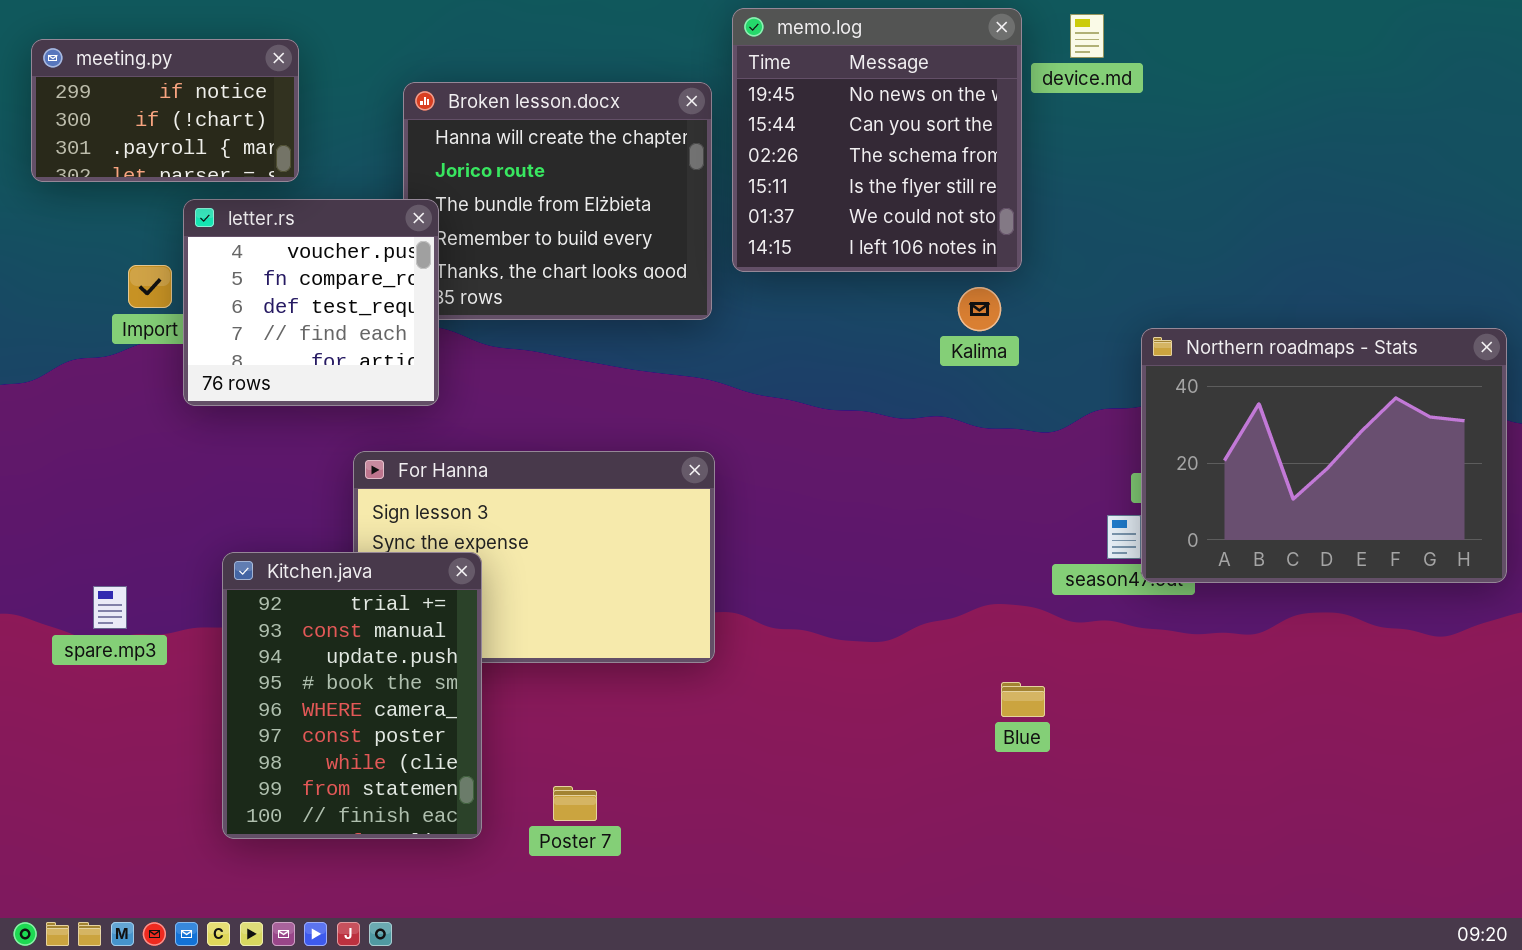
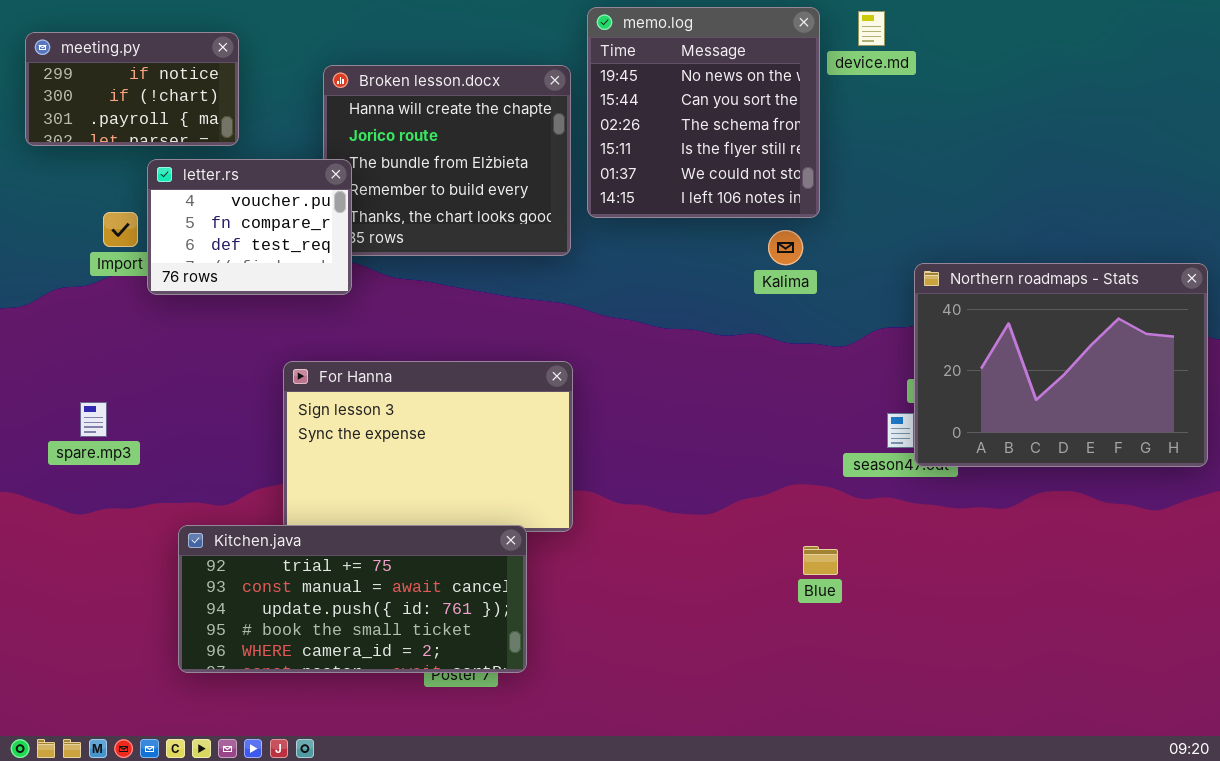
letter.rs: [183,199,439,406] -> [147,159,352,295], resized
Kitchen.java: [222,552,482,839] -> [178,525,527,673], resized
spare.mp3: [93,586,127,629] -> [80,402,107,437], moved

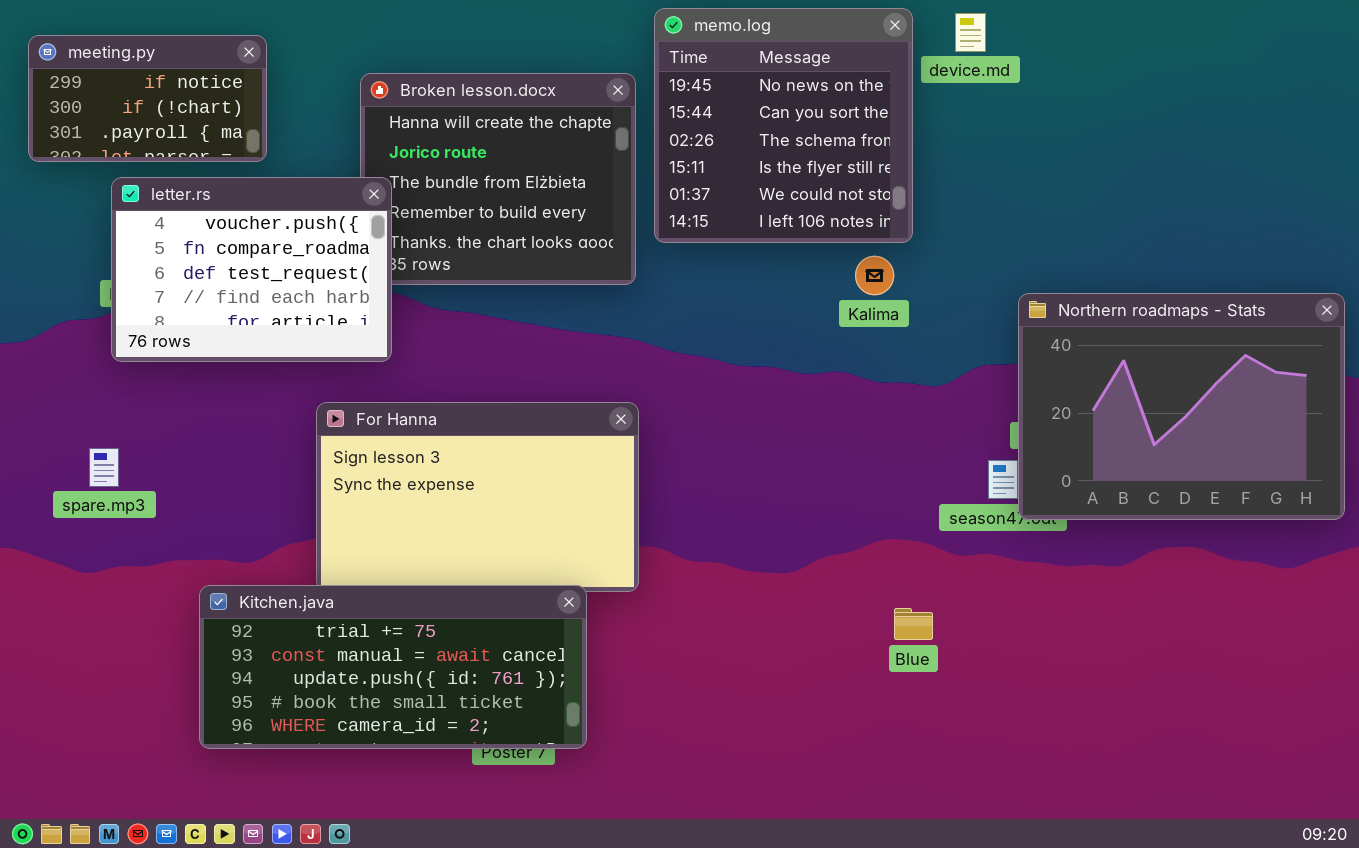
letter.rs: [147,159,352,295] -> [111,177,392,362], resized

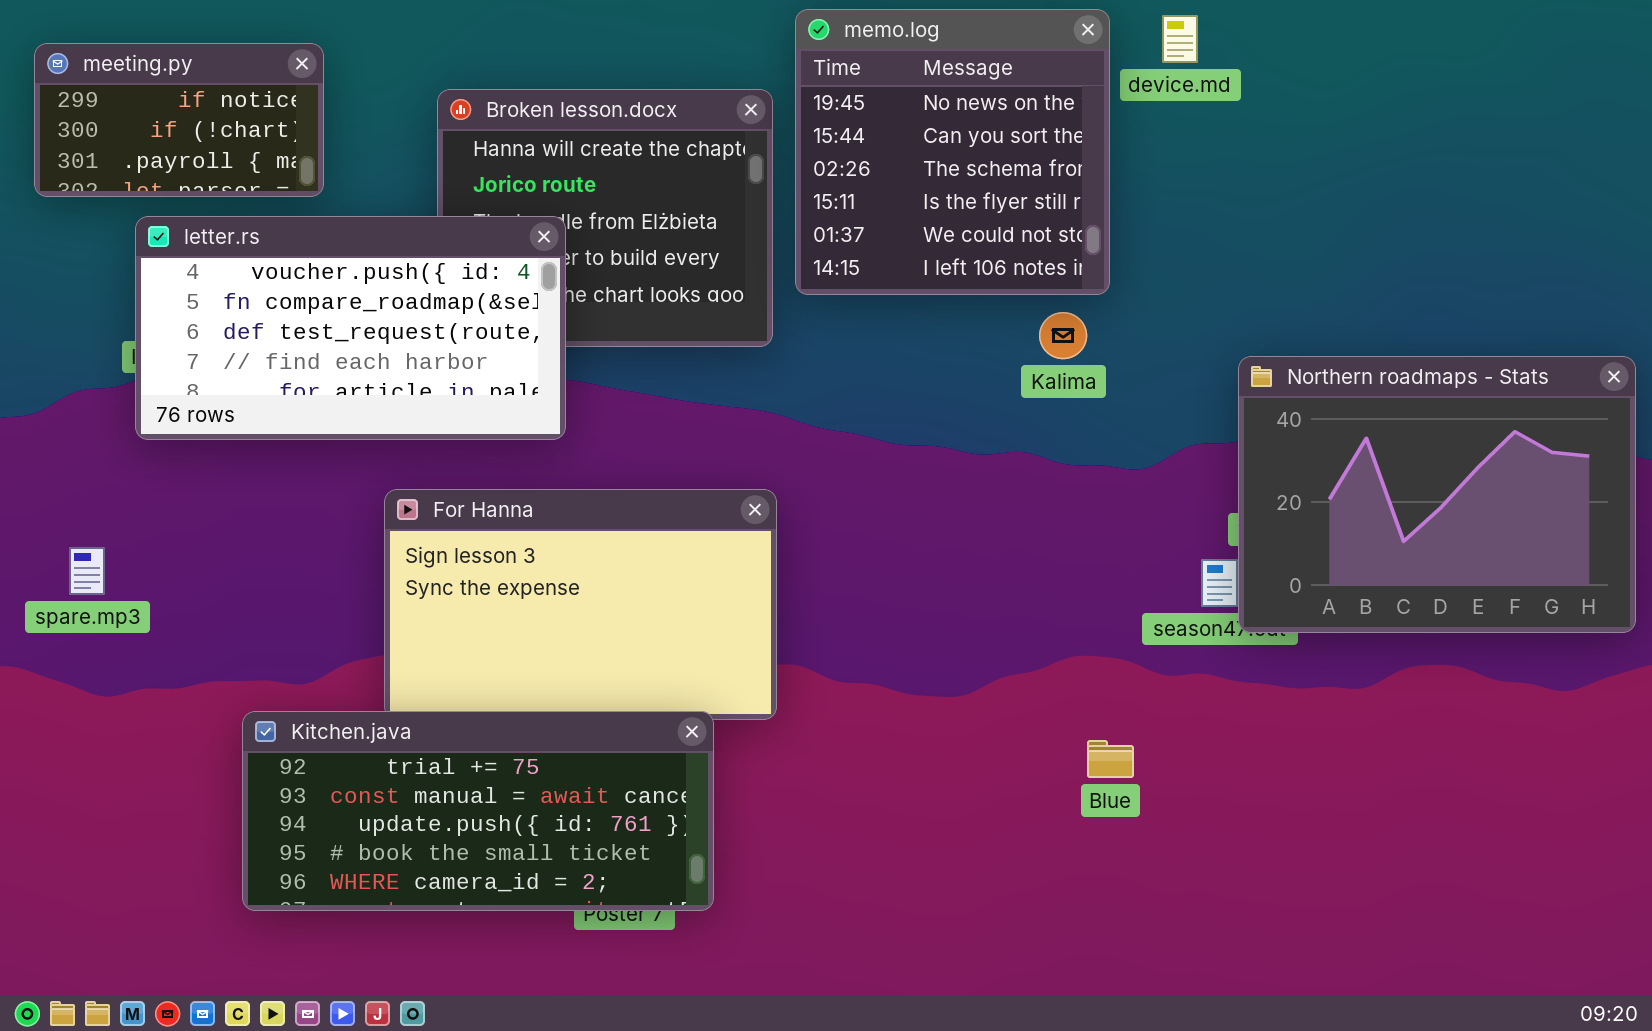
letter.rs: [111,177,392,362] -> [135,216,566,440], resized
spare.mp3: [89,448,119,487] -> [69,547,105,595], moved

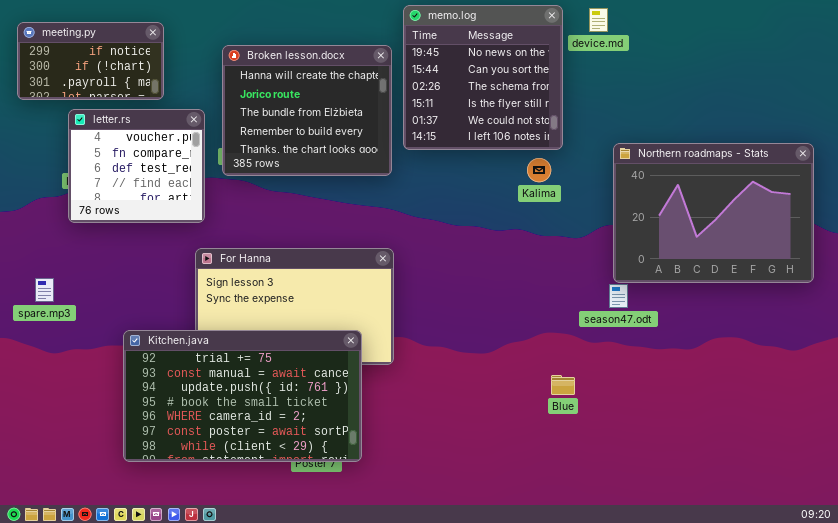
letter.rs: [135,216,566,440] -> [68,109,205,223], resized
Northern roadmaps - Stats: [1238,356,1636,633] -> [613,143,814,283], moved
Kitchen.java: [242,711,714,911] -> [123,330,362,462], resized

